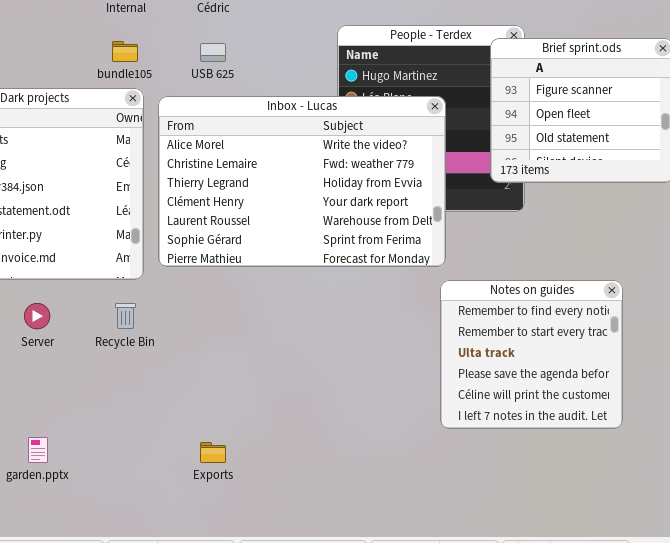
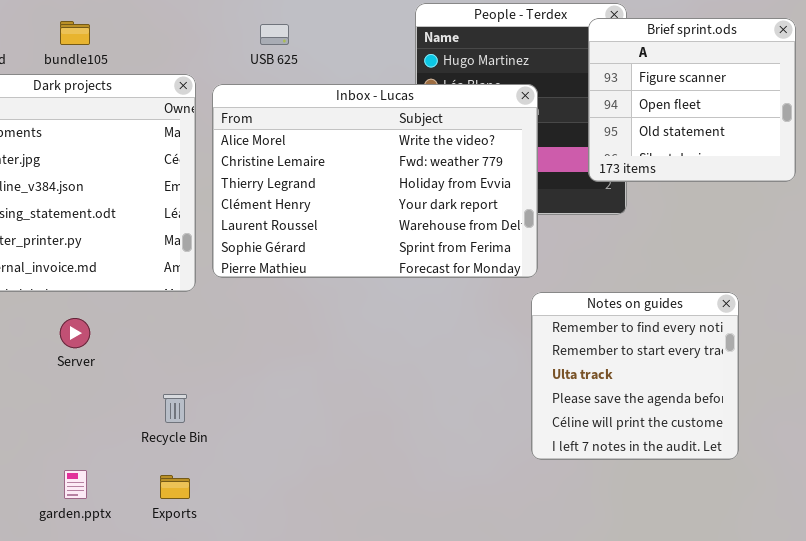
bundle105: [112,41,138,62] -> [60,21,90,45], moved
Recycle Bin: [115,303,136,329] -> [163,394,187,423], moved
Exports: [200,442,226,463] -> [160,475,190,499], moved

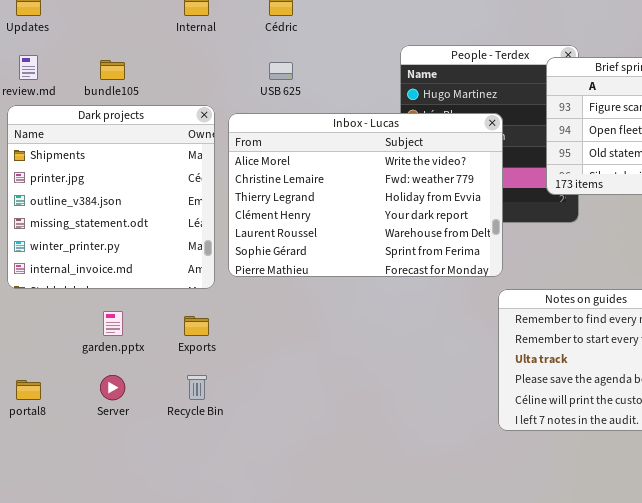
Server: [60,318,90,348] -> [100,375,125,400], moved
garden.pptx: [64,470,87,499] -> [103,311,123,336], moved
Exports: [160,475,190,499] -> [184,316,209,336], moved

